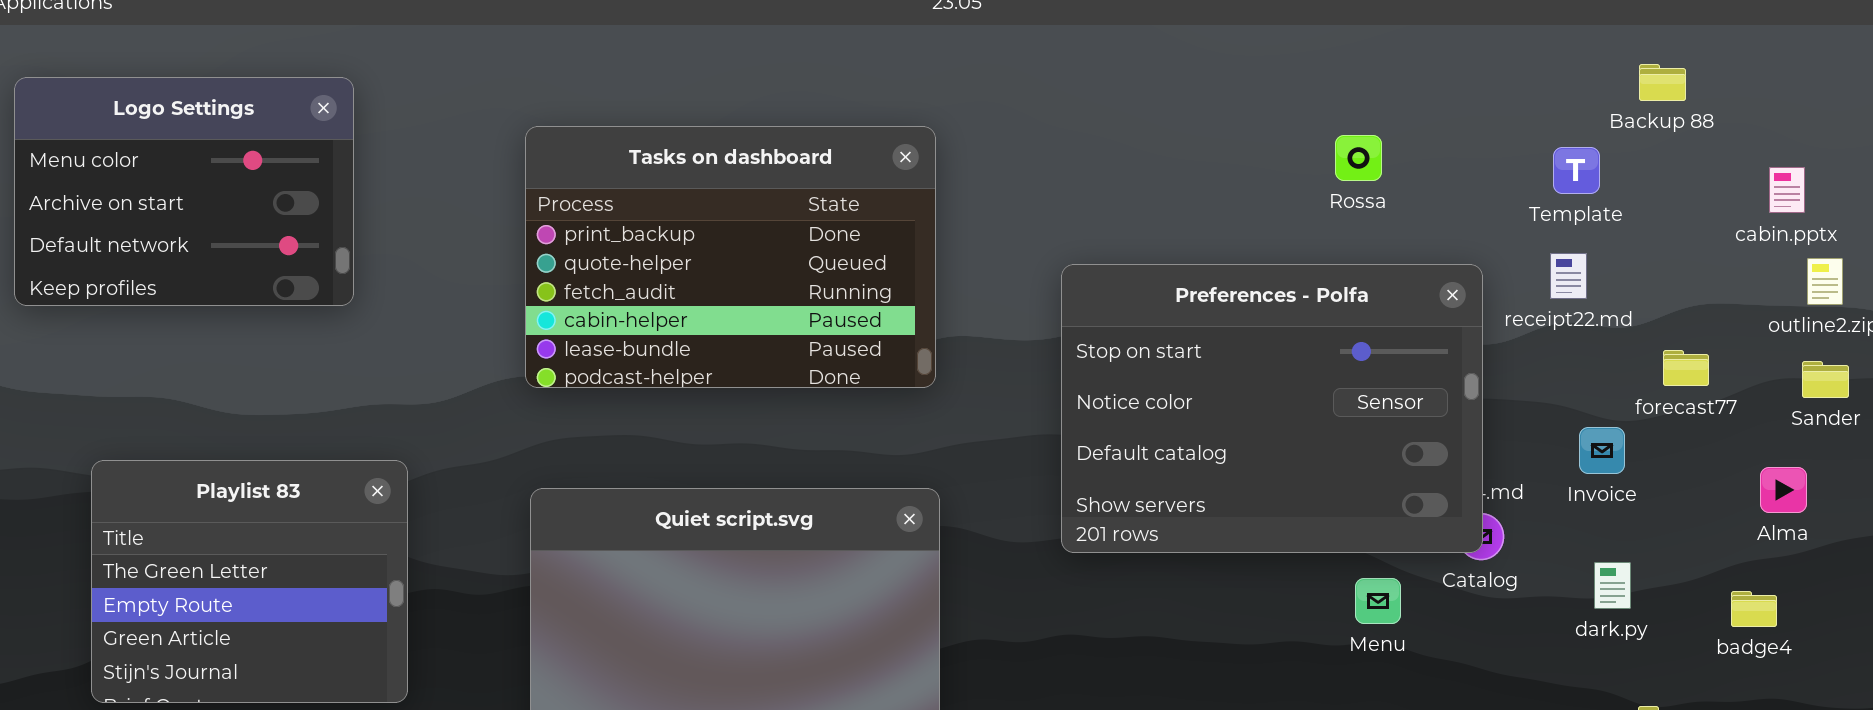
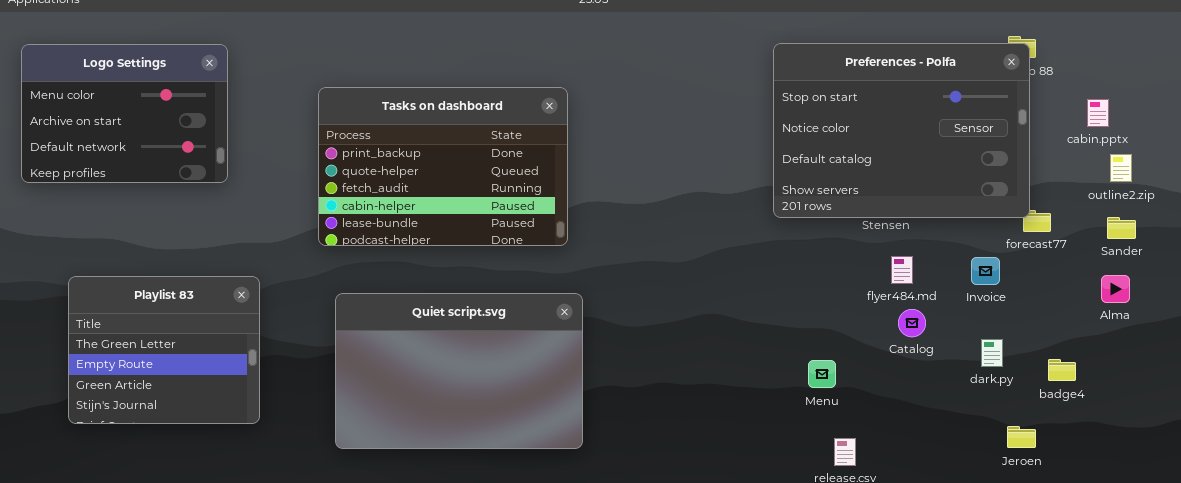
Tasks on dashboard: [525,126,936,388] -> [318,87,568,246], moved
Preferences - Polfa: [1061,264,1483,553] -> [773,43,1030,218], moved
Alma: [1760,467,1807,513] -> [1101,275,1130,303], moved
Menu: [1355,578,1401,624] -> [808,360,836,388], moved
badge4: [1731,591,1777,627] -> [1048,359,1076,381], moved

